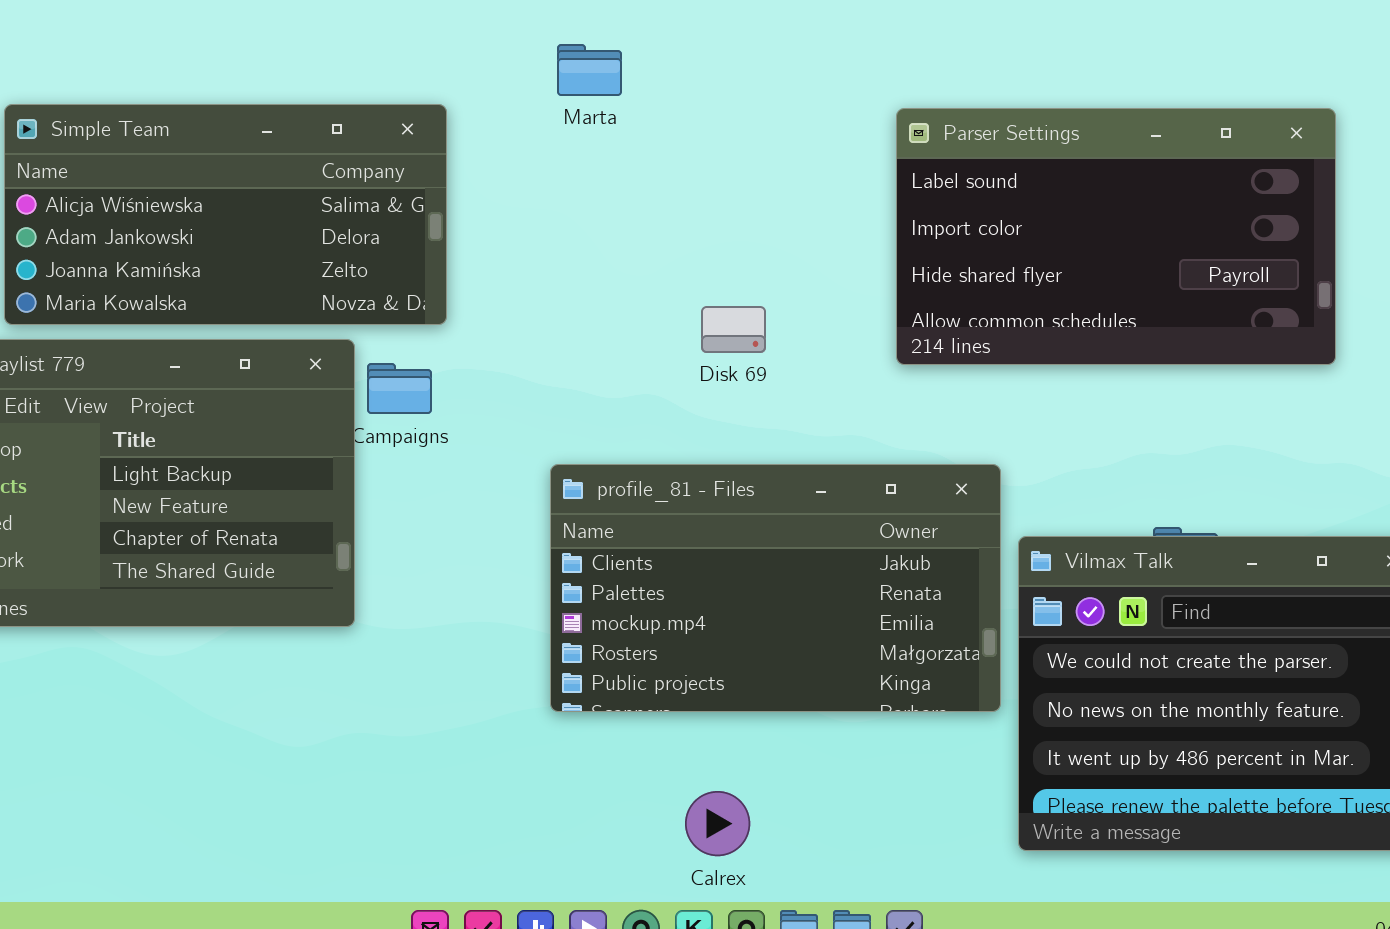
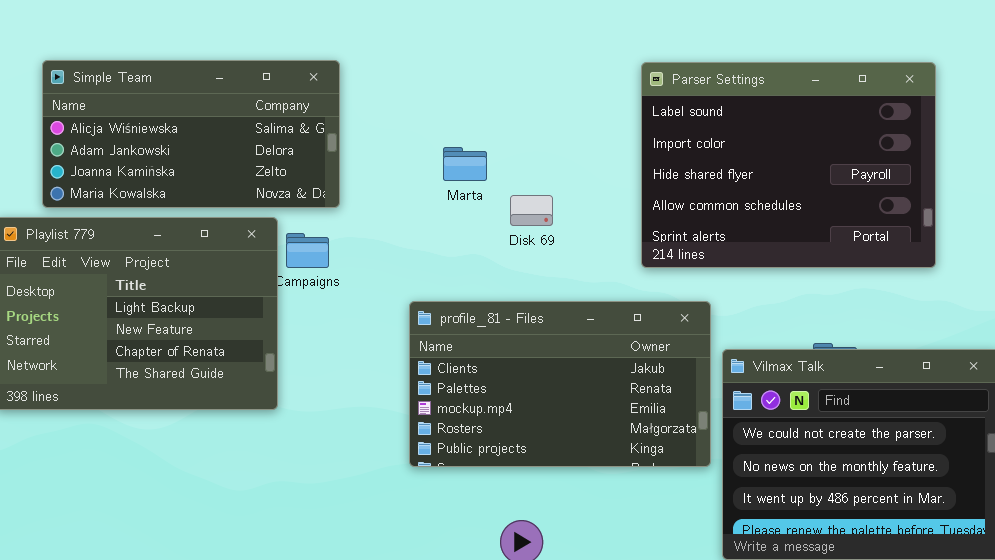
Marta: [557,44,622,96] -> [443,147,487,181], moved
Parser Settings: [896,108,1336,365] -> [641,62,936,268], resized

